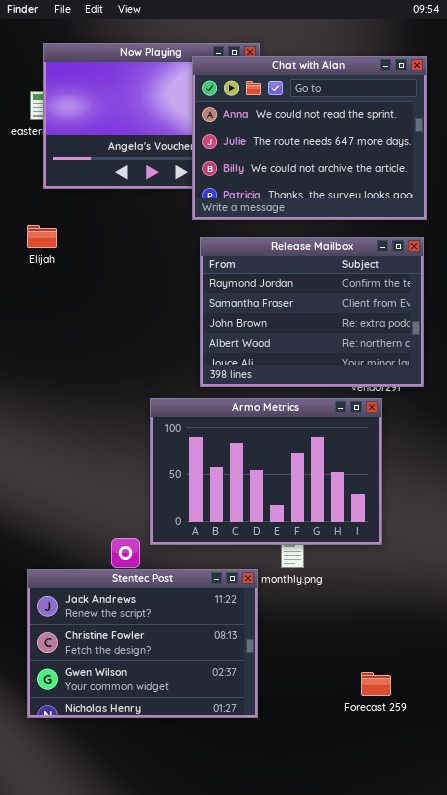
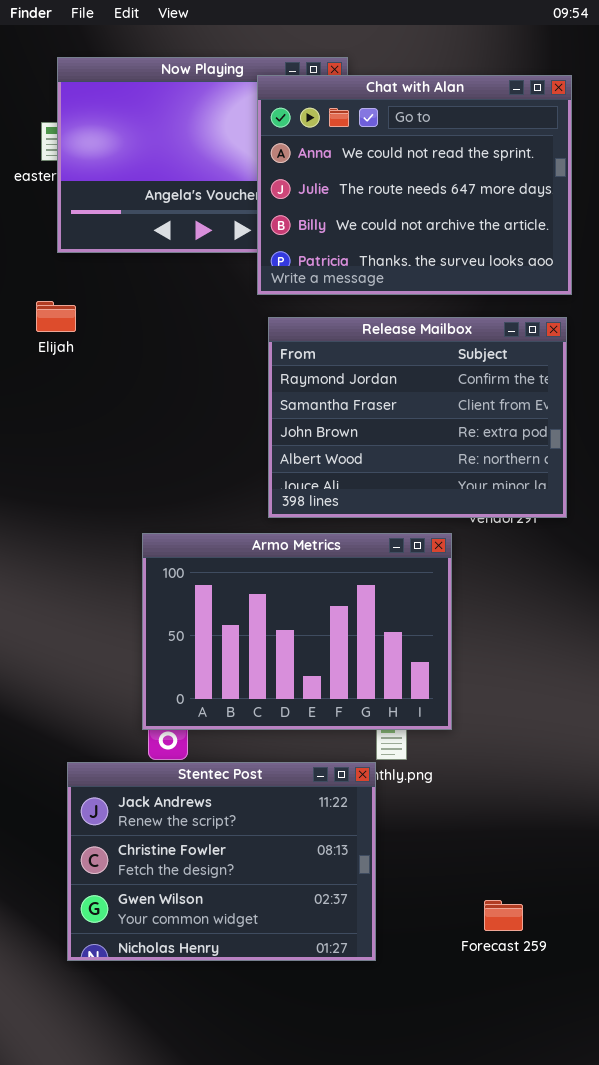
Armo Metrics: [150,398,382,545] -> [142,533,452,730], moved
Stentec Post: [27,569,258,718] -> [67,762,376,961], moved

